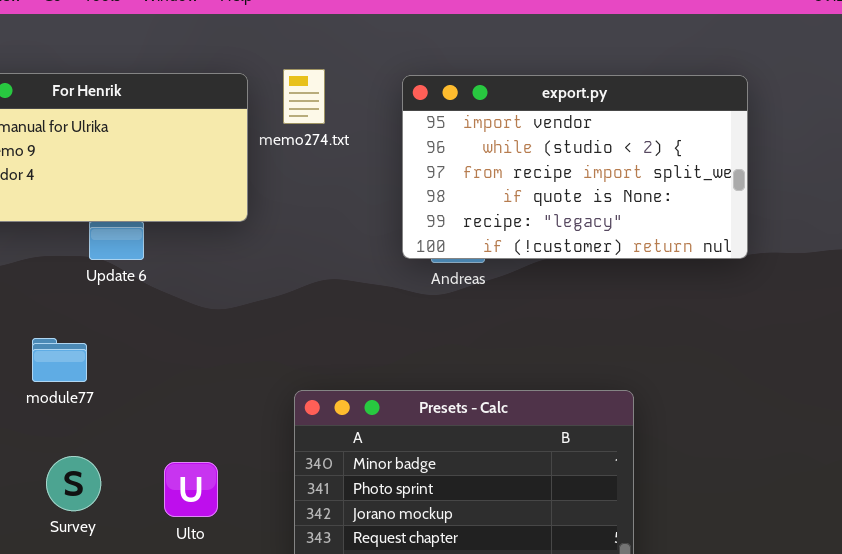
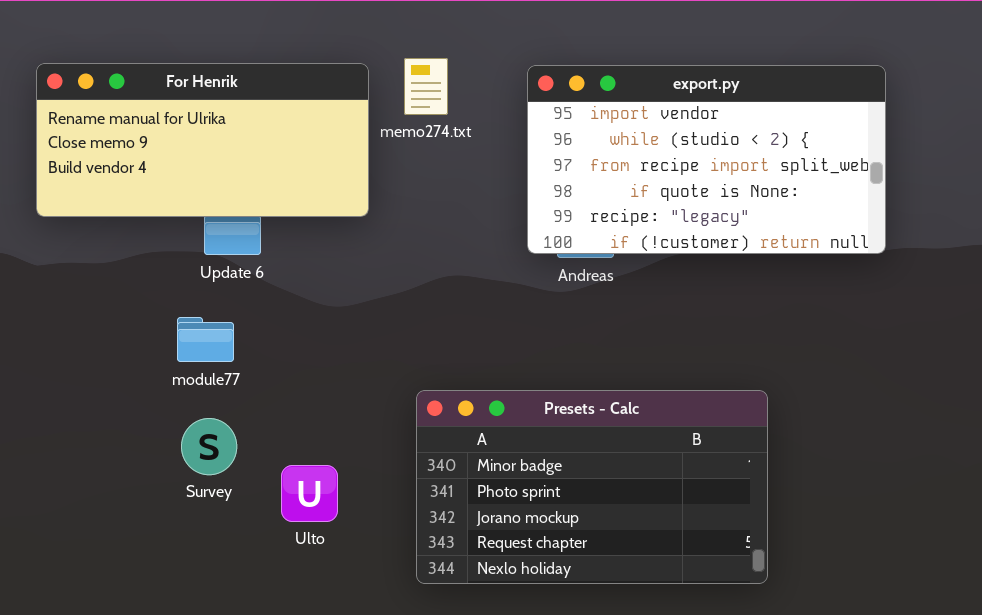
module77: [32,338,87,382] -> [177,317,234,362], moved
Survey: [46,456,101,511] -> [181,418,237,475], moved

